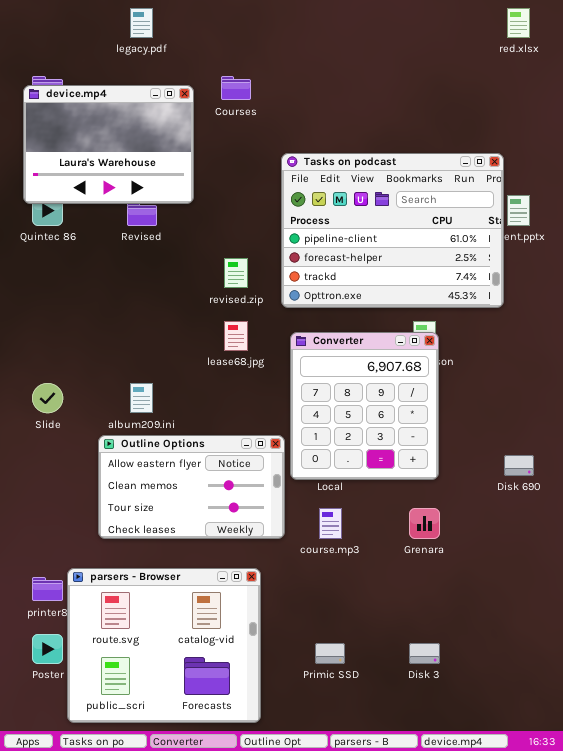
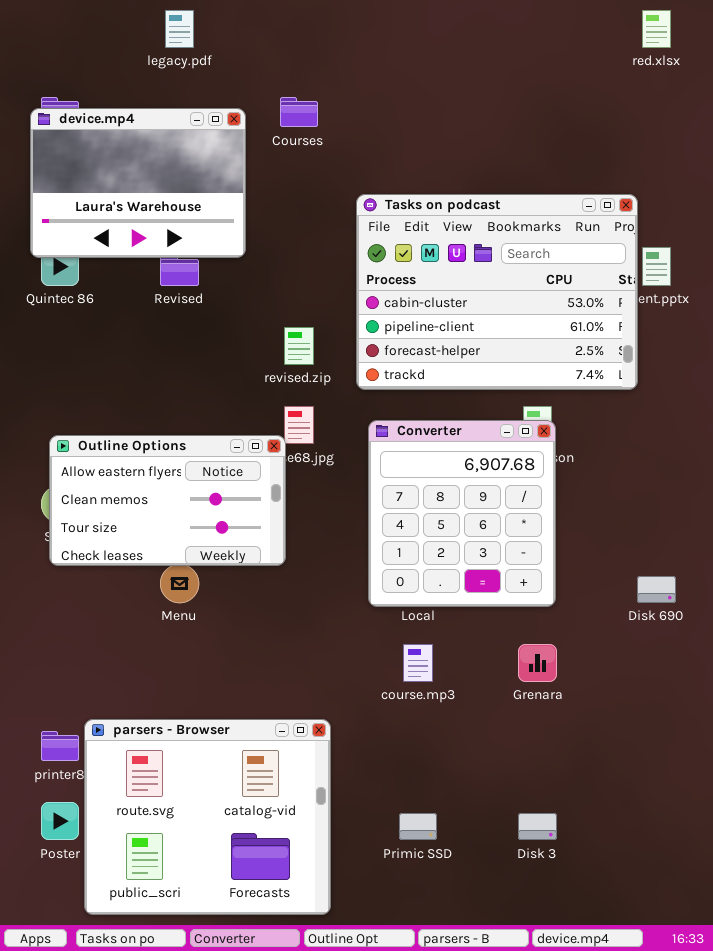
Tasks on podcast: [281,153,504,308] -> [356,194,638,390], scrolled up 1 row
Outline Options: [98,435,285,539] -> [49,435,286,566], moved

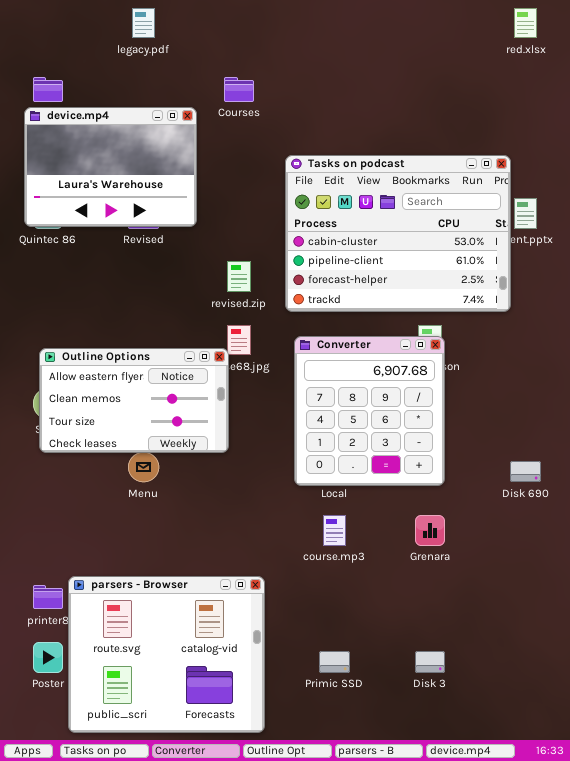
device.mp4: [30,108,246,258] -> [24,107,197,227], moved

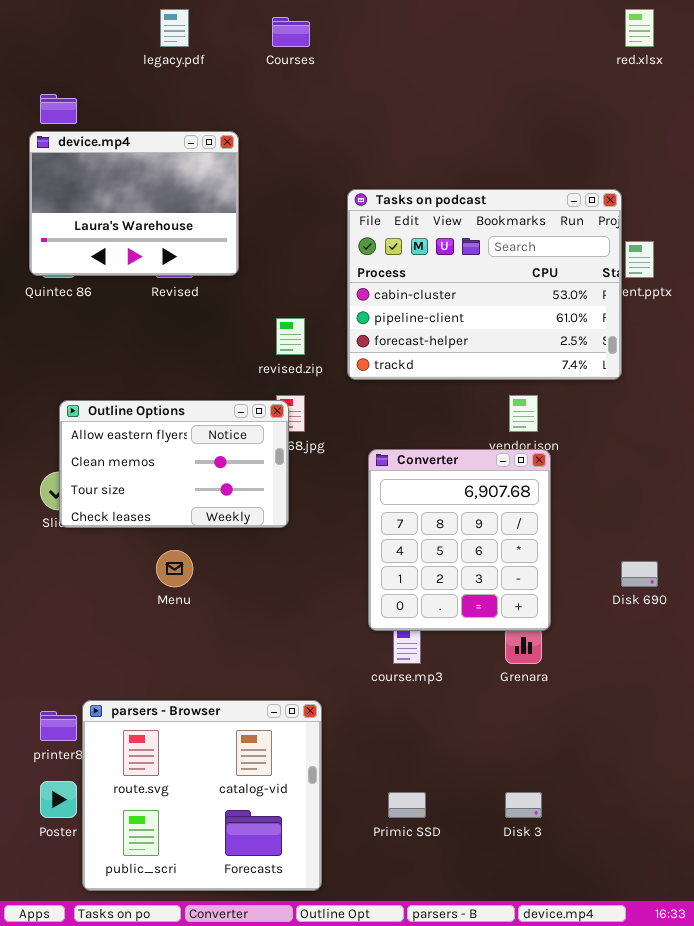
Courses: [224,77,254,102] -> [272,17,310,47], moved
Converter: [294,336,445,486] -> [368,449,551,631], moved
Outline Options: [39,348,229,453] -> [59,400,289,528], moved

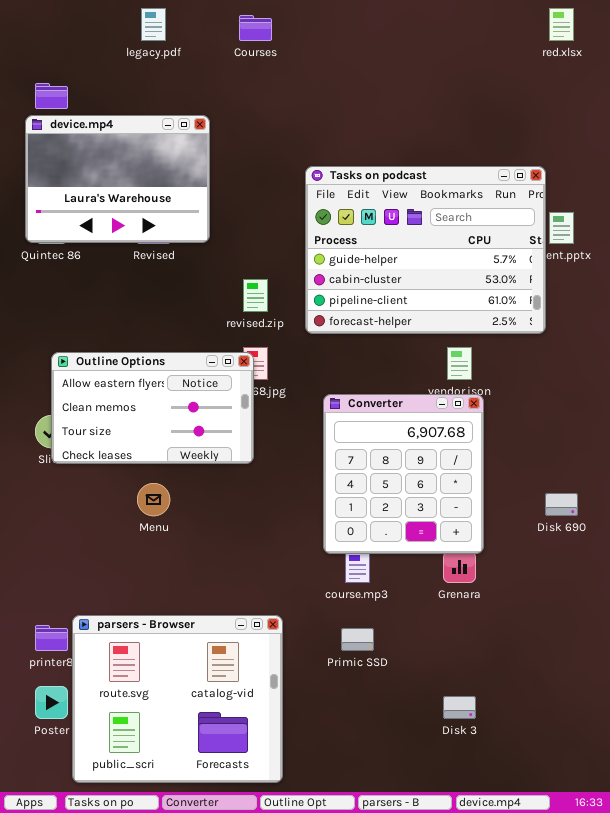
Tasks on podcast: [347,189,622,380] -> [305,166,546,334], scrolled up 1 row
Primic SSD: [388,792,426,818] -> [341,628,374,651], moved

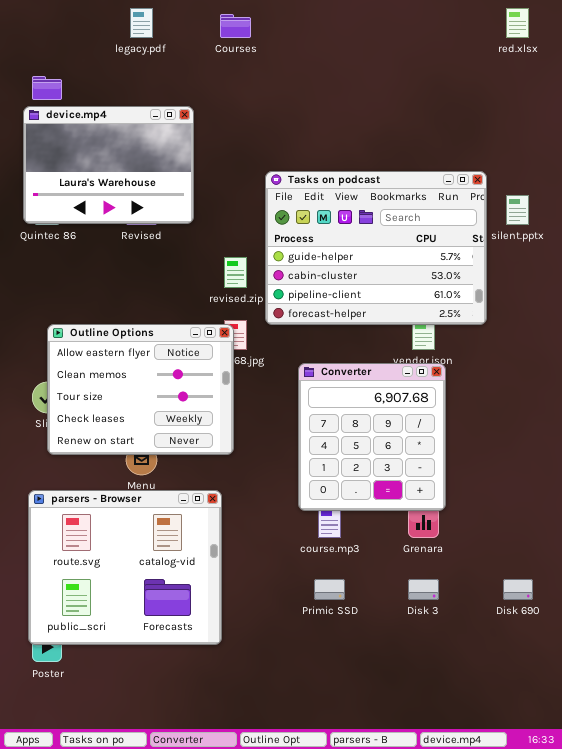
Tasks on podcast: [305,166,546,334] -> [265,171,487,325], moved
Outline Options: [51,352,254,464] -> [47,324,234,455], resized
Disk 690: [545,493,578,516] -> [503,579,533,600], moved
parsers - Browser: [72,615,283,783] -> [28,490,222,645], moved
Disk 3: [443,696,476,719] -> [408,579,439,600], moved

